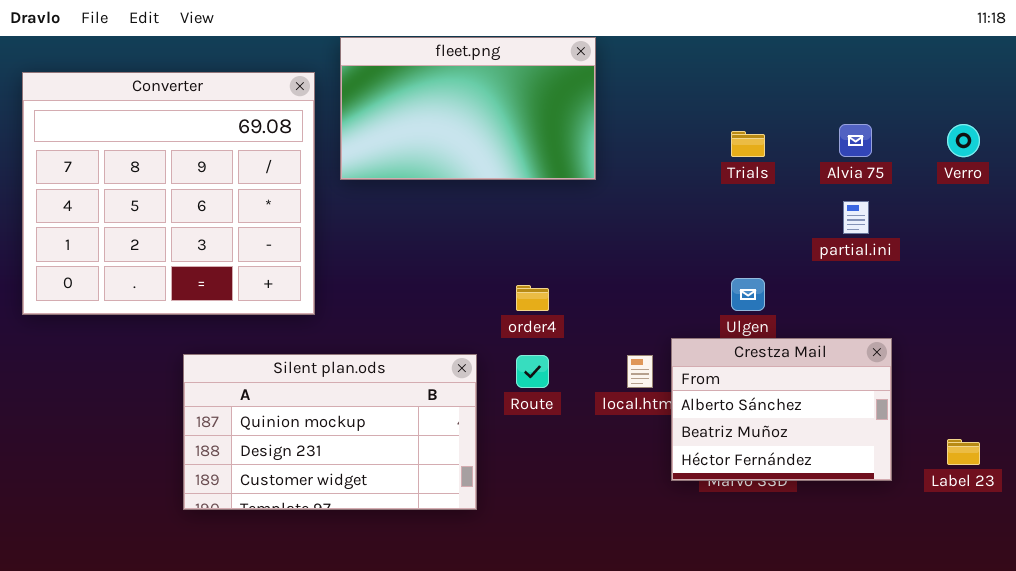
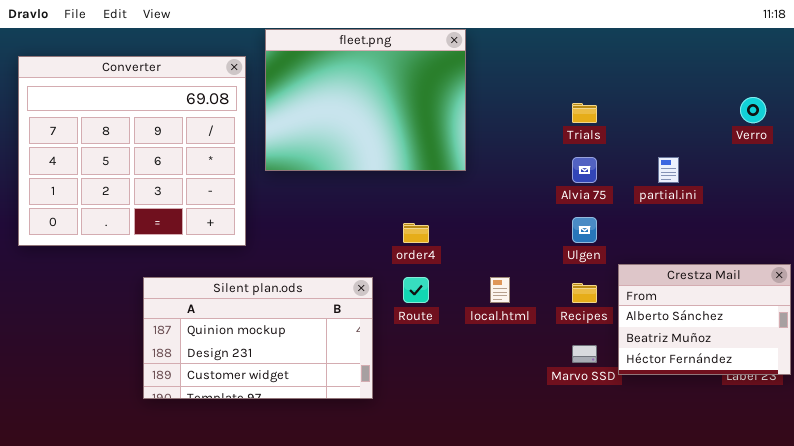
fleet.png: [340,37,596,180] -> [265,29,466,171], resized
Alvia 75: [839,124,872,157] -> [572,157,597,183], moved
Crestza Mail: [671,338,892,481] -> [618,264,791,375], moved

